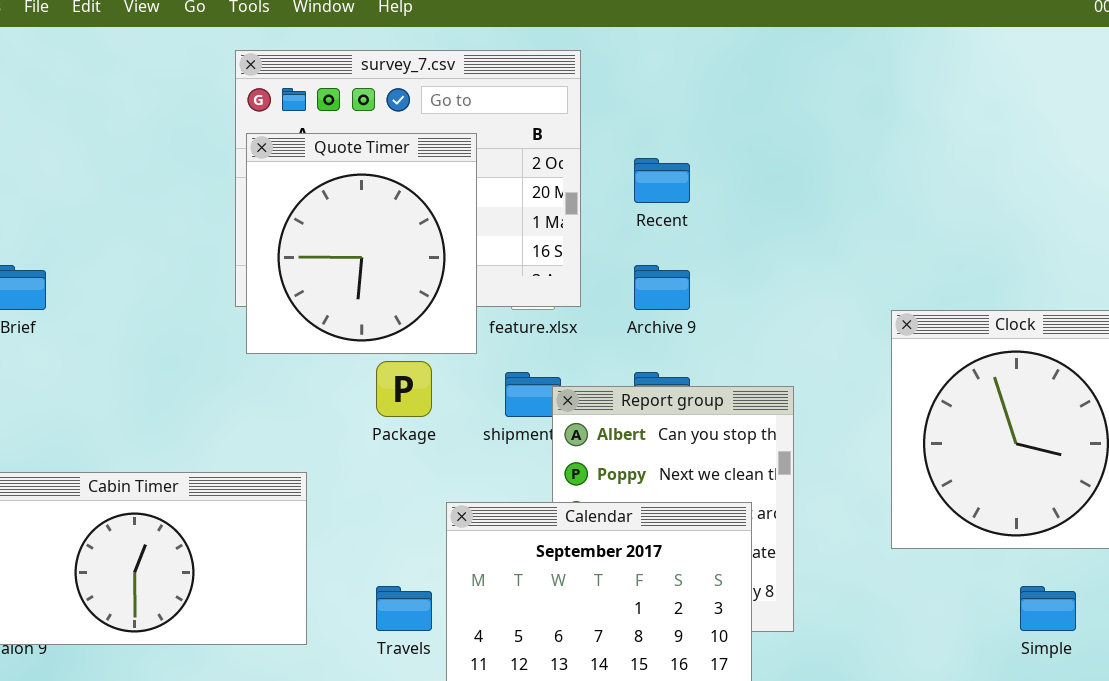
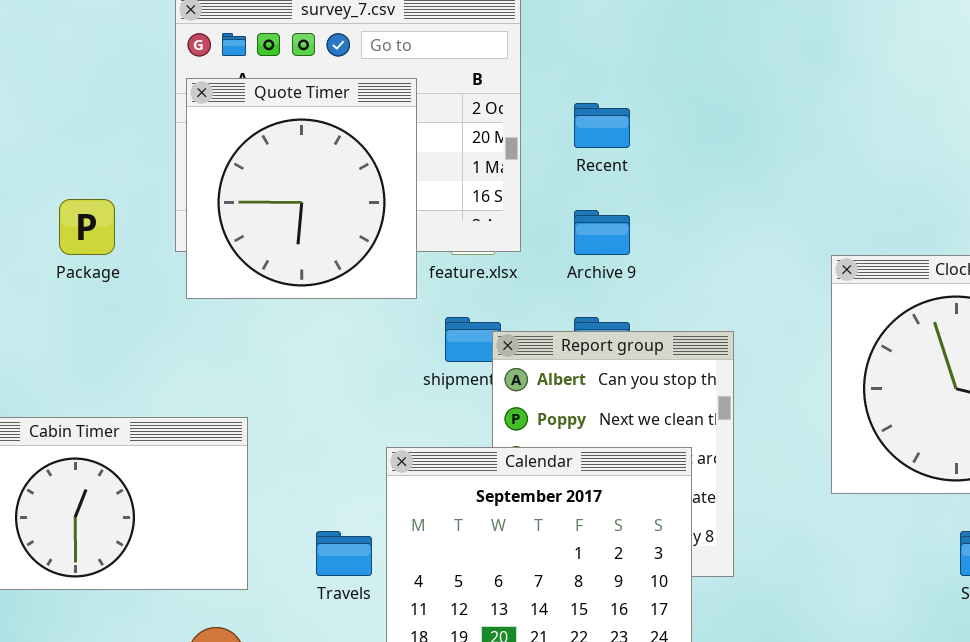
Package: [376,361,432,417] -> [59,199,115,255], moved

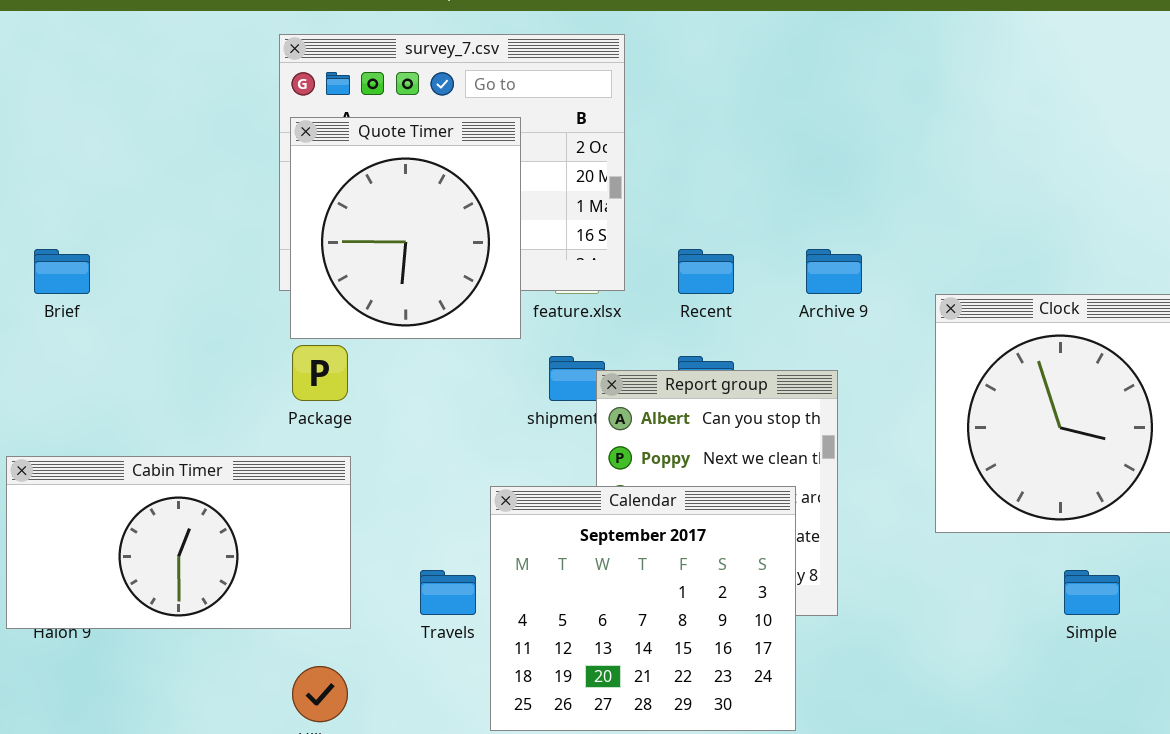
Recent: [574,103,630,148] -> [678,249,734,294], moved
Package: [59,199,115,255] -> [292,345,348,401], moved
Archive 9: [574,210,630,255] -> [806,249,862,294], moved

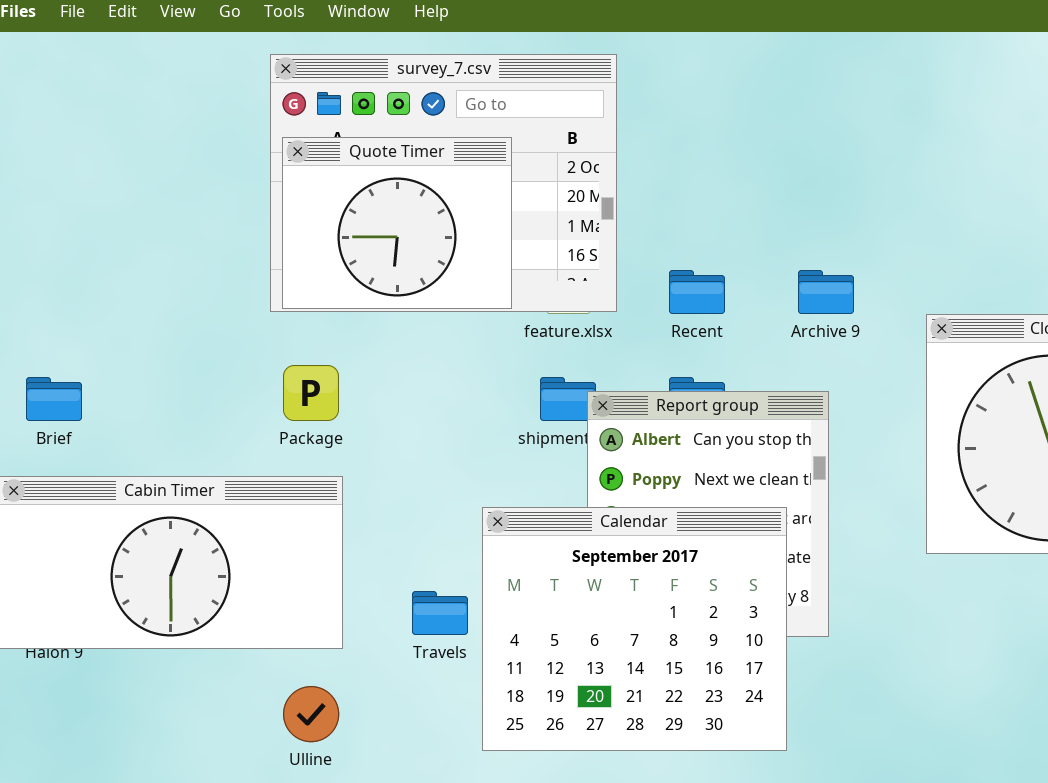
Quote Timer: [290,117,521,339] -> [282,137,512,309], resized
Brief: [34,249,90,294] -> [26,377,82,421], moved

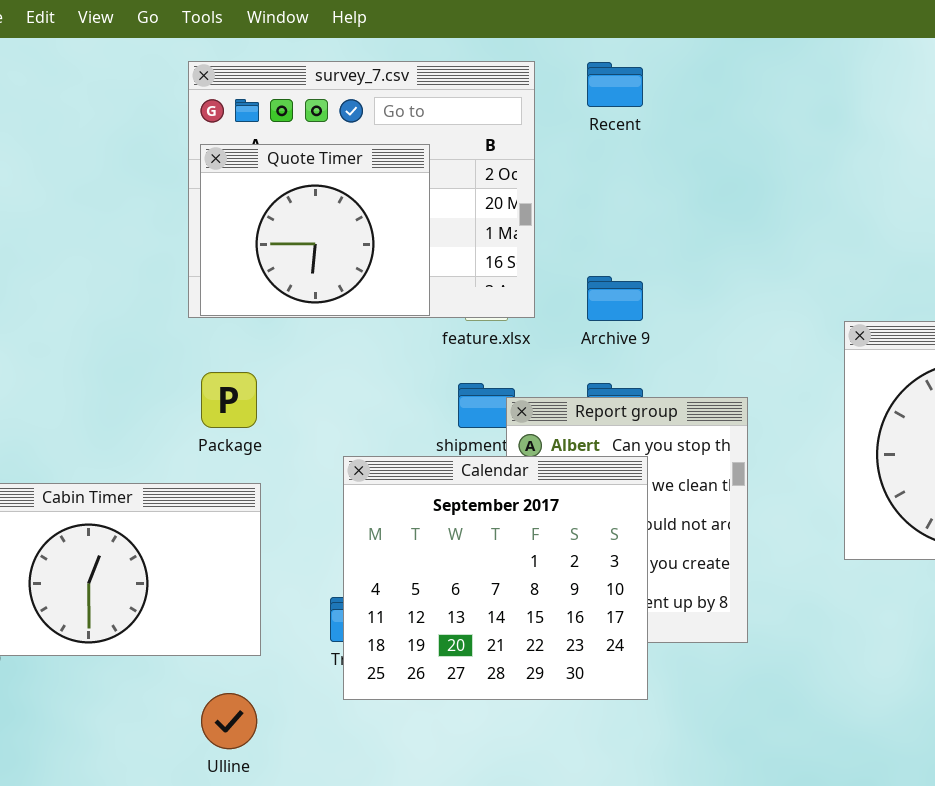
Recent: [669,270,725,314] -> [587,62,643,107], moved
Archive 9: [798,270,854,314] -> [587,276,643,321], moved
Calendar: [482,507,787,751] -> [343,456,648,700], moved

